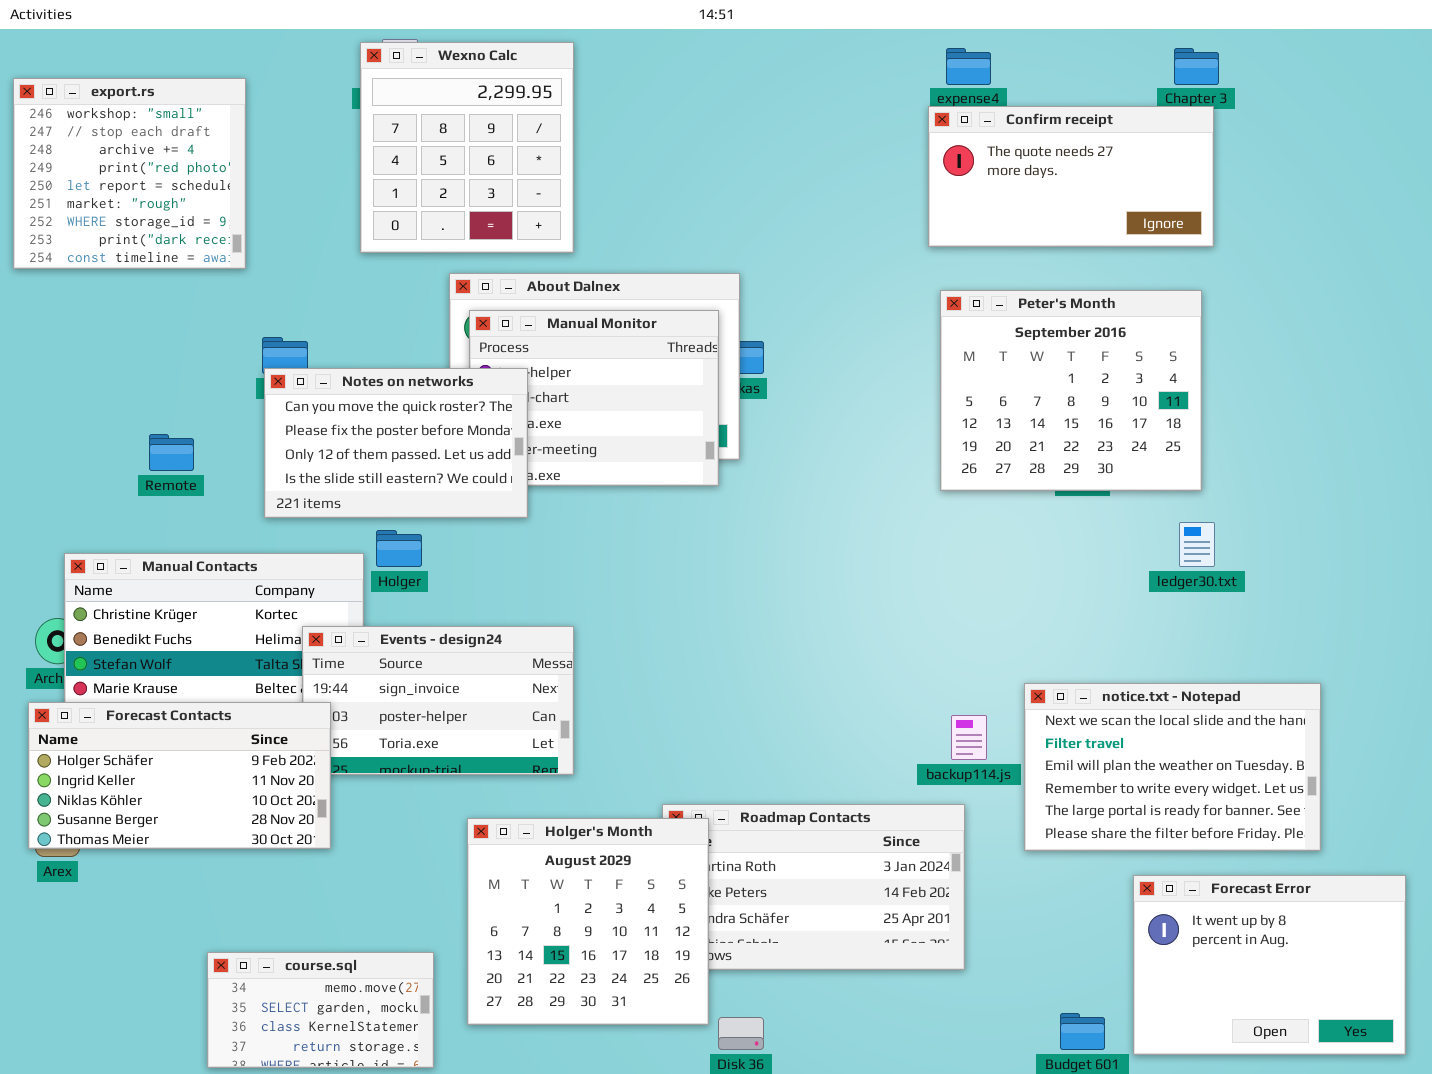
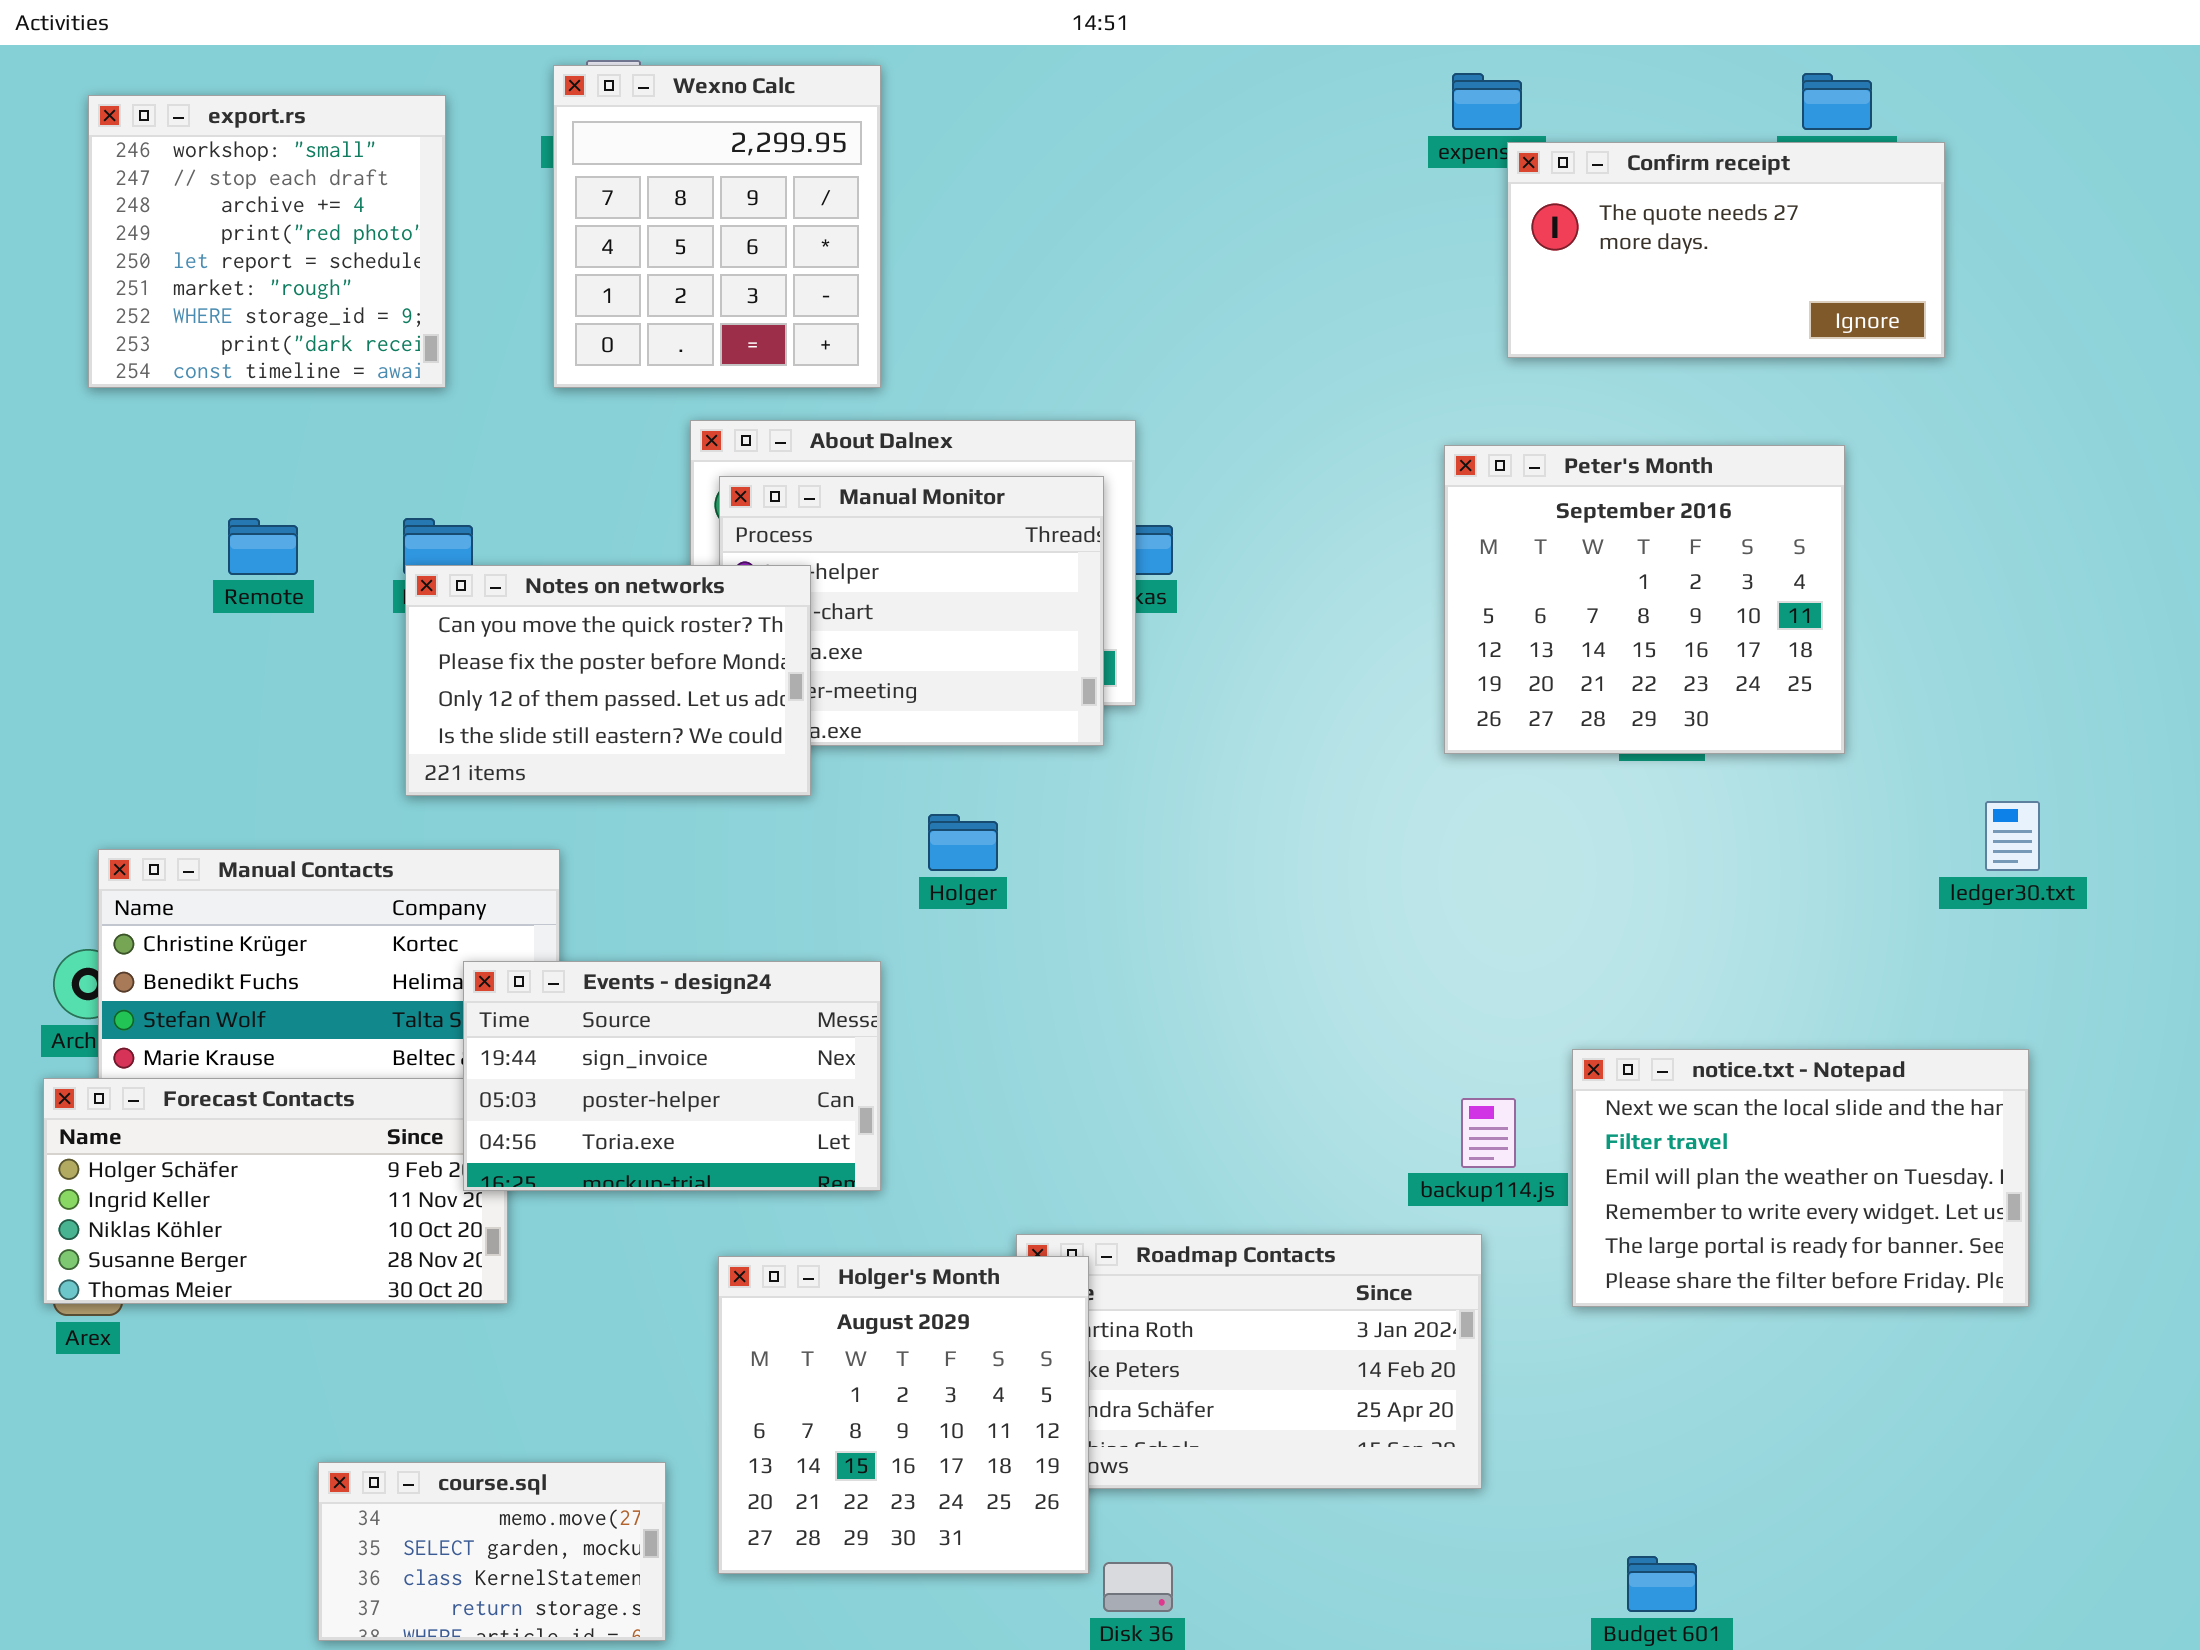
export.rs: [13,78,246,269] -> [88,95,446,388], moved
Confirm receipt: [928,106,1214,247] -> [1507,142,1945,358], moved
Remote: [149,434,194,471] -> [228,518,298,575], moved
ledger30.txt: [1179,522,1215,567] -> [1985,801,2040,871], moved
Holger: [376,530,422,567] -> [928,814,998,871], moved
Events - design24: [302,626,574,775] -> [463,961,881,1191], raised
Forecast Error: [1133,875,1406,1055] -> none, closed

